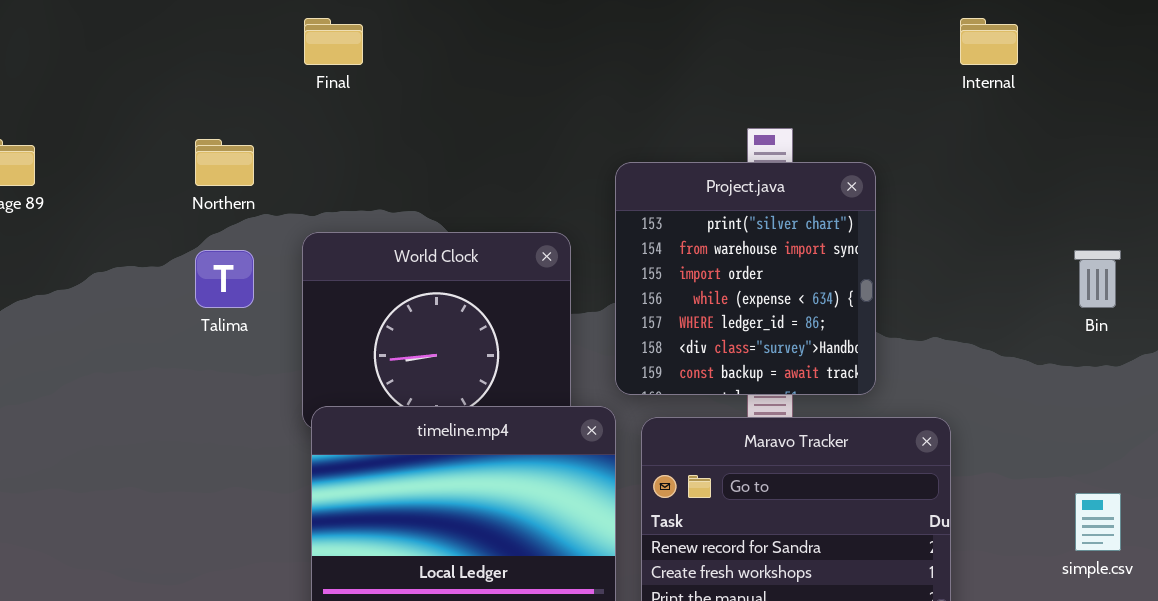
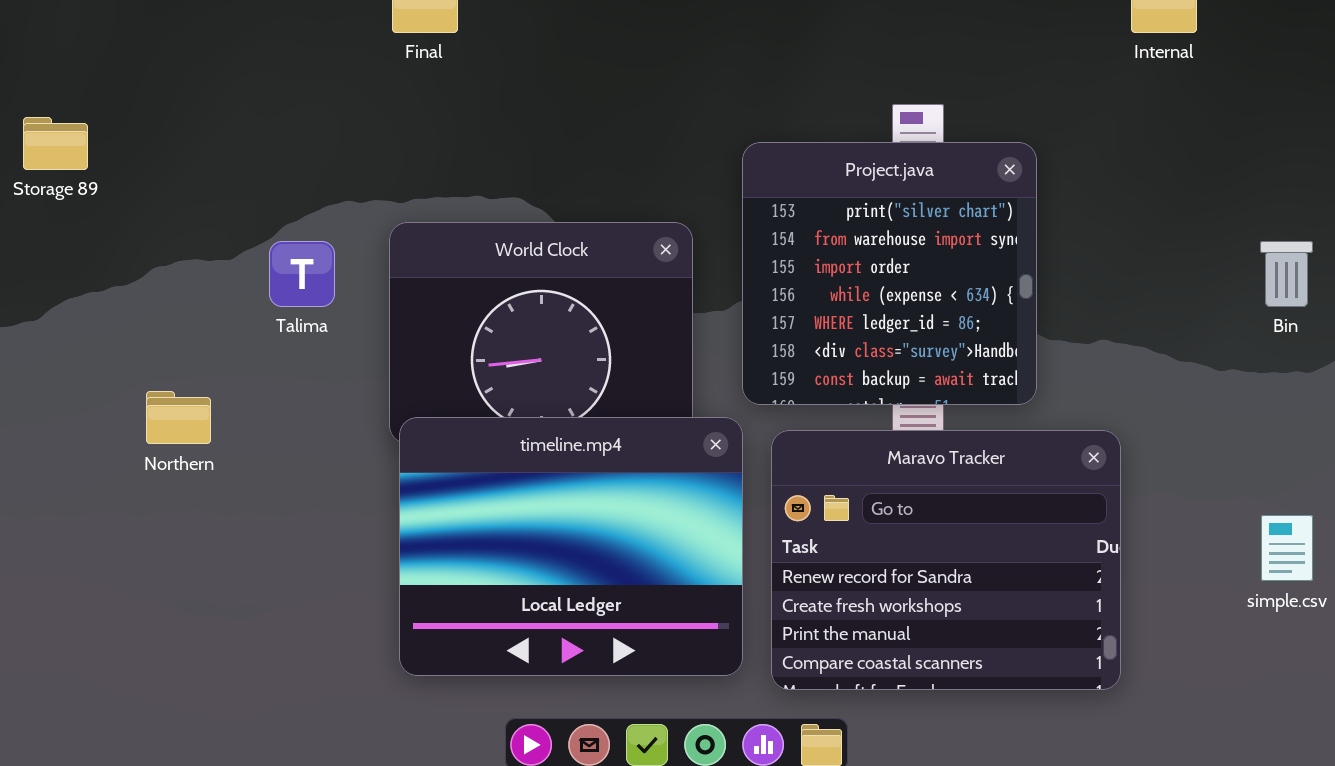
Northern: [195,139,254,186] -> [146,391,211,444], moved

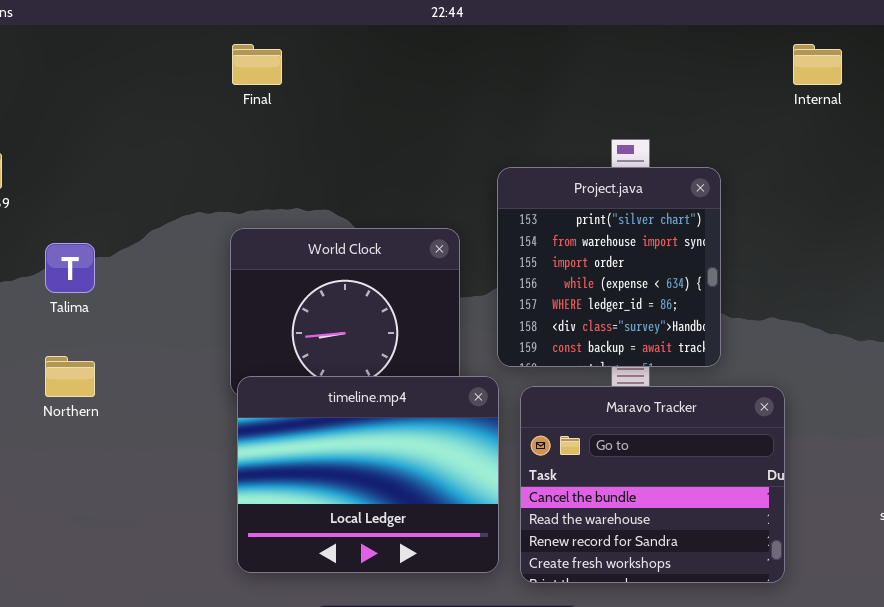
Talima: [269,241,335,307] -> [45,243,95,293], moved
Maravo Tracker: [771,430,1121,690] -> [520,386,785,583], scrolled up 2 rows

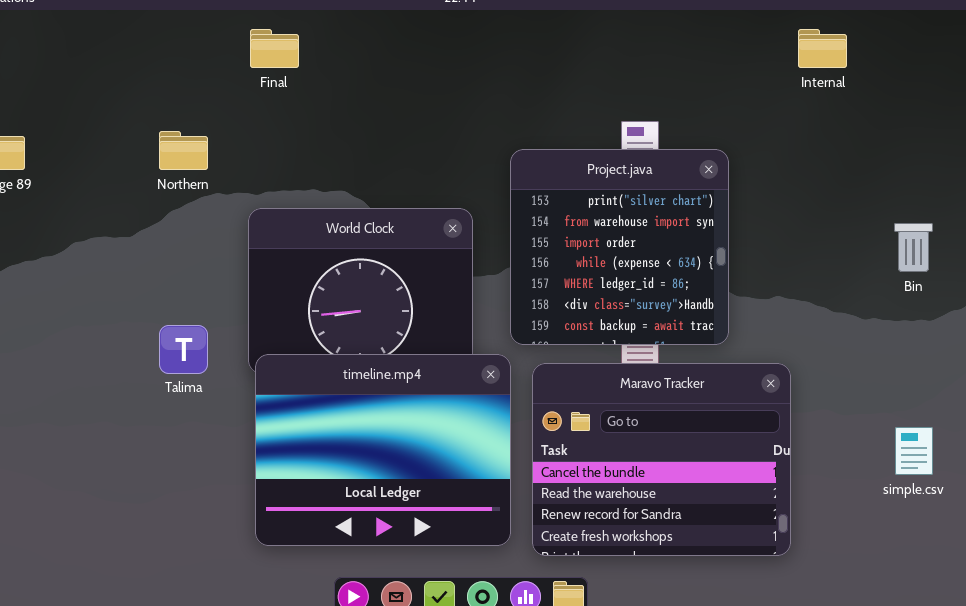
Talima: [45,243,95,293] -> [159,325,208,374], moved
Northern: [45,356,95,397] -> [159,131,208,170], moved

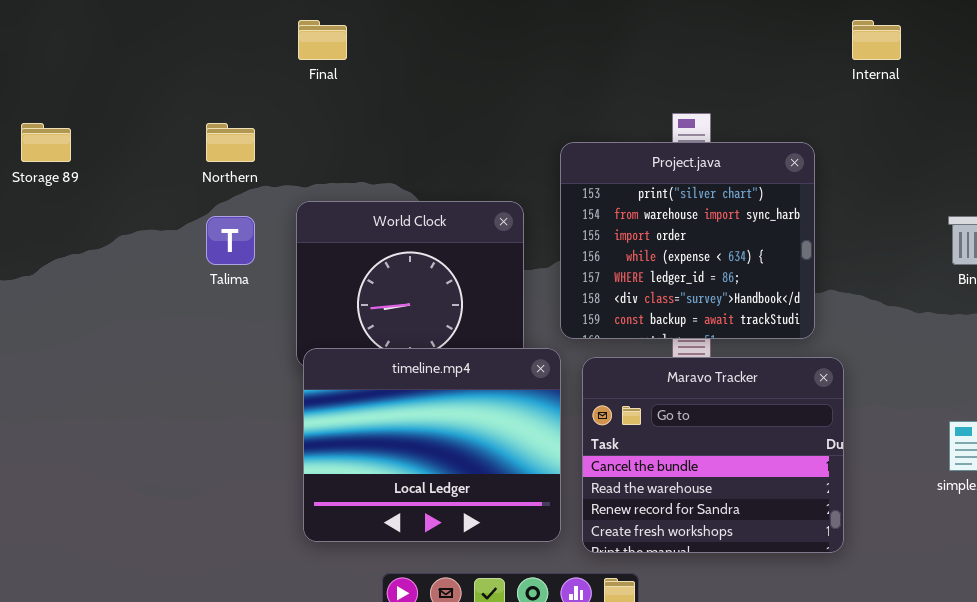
Project.java: [510,149,729,345] -> [560,142,815,339], resized
Talima: [159,325,208,374] -> [206,216,255,265], moved

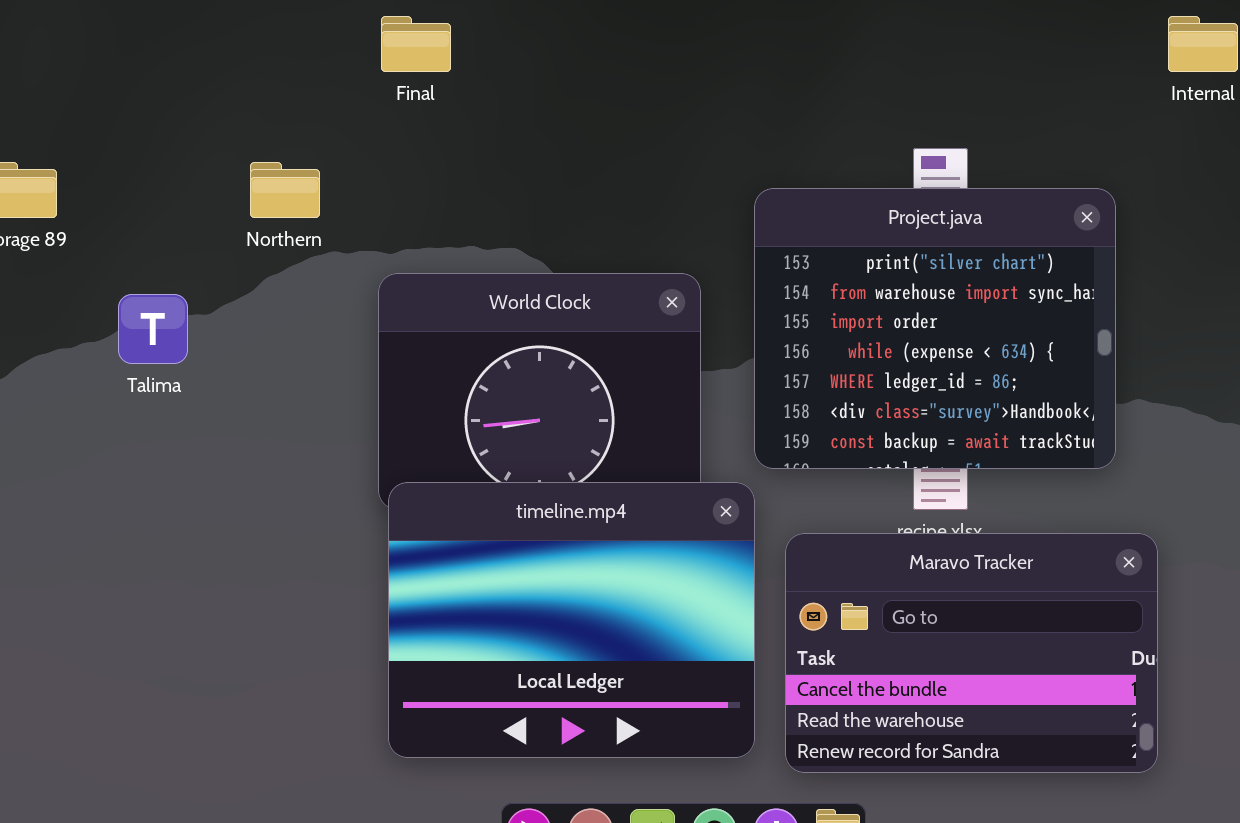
Talima: [206,216,255,265] -> [118,294,188,364], moved
Maravo Tracker: [582,357,844,553] -> [785,533,1158,773], resized

